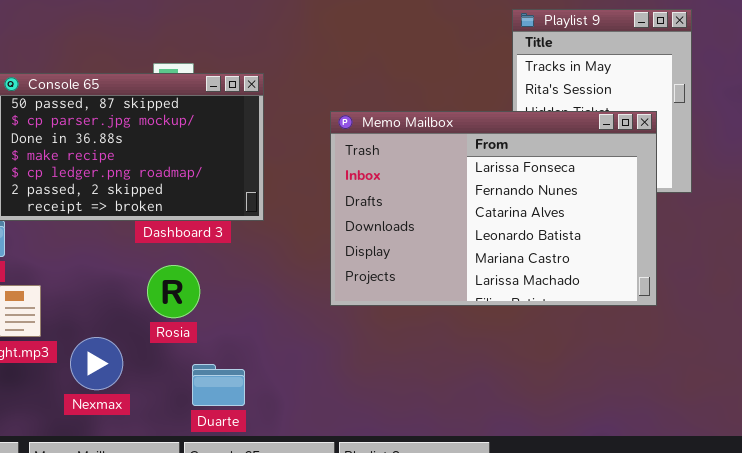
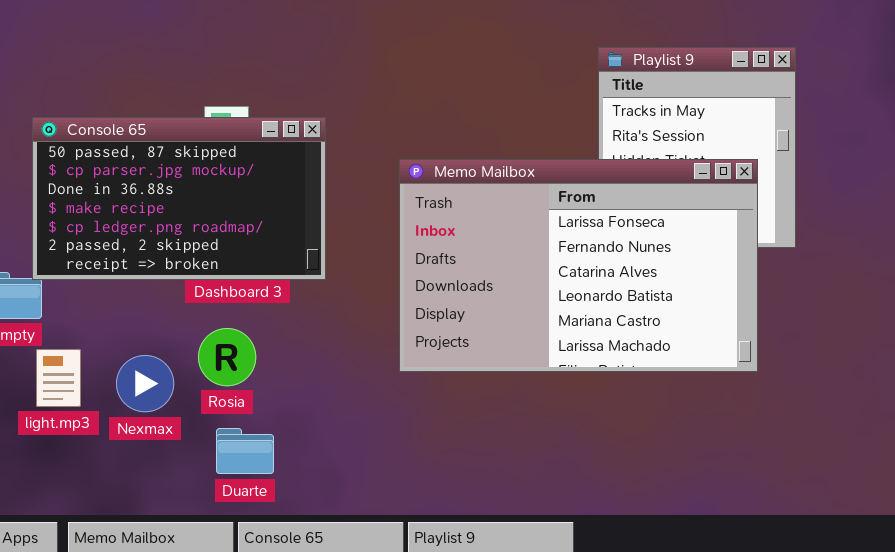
Nexmax: [70,337,123,390] -> [116,355,174,412], moved
Duarte: [192,364,245,406] -> [216,428,274,474], moved

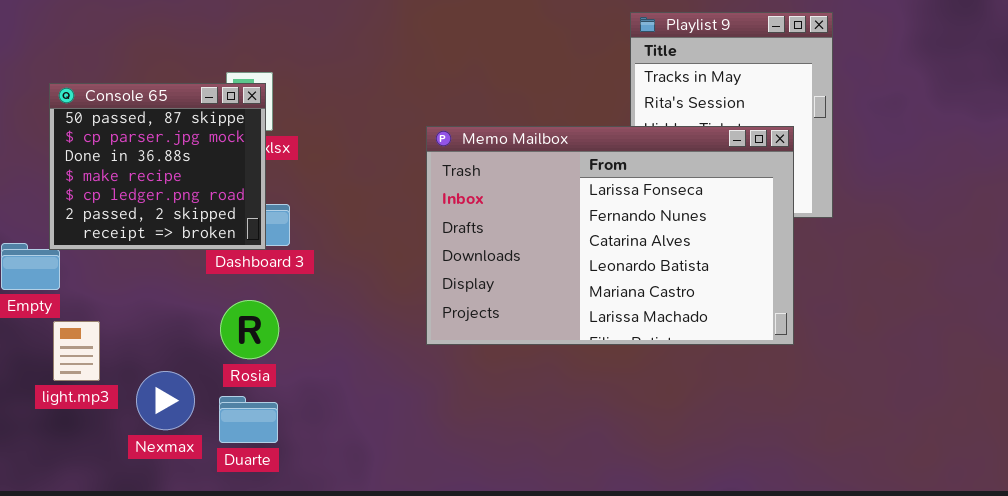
Console 65: [32,117,326,280] -> [49,83,266,250], resized
Nexmax: [116,355,174,412] -> [136,371,195,430], moved
Duarte: [216,428,274,474] -> [219,396,278,443], moved

